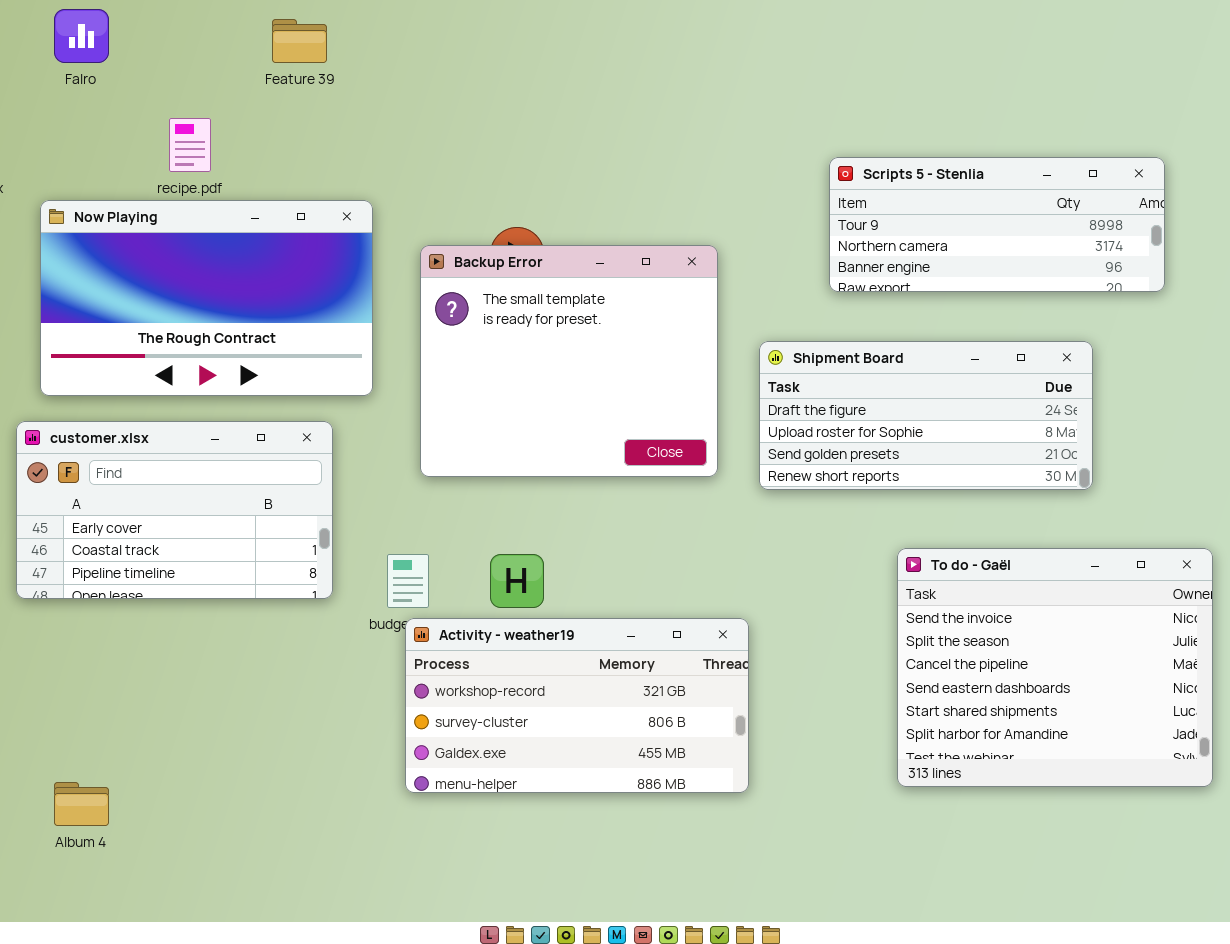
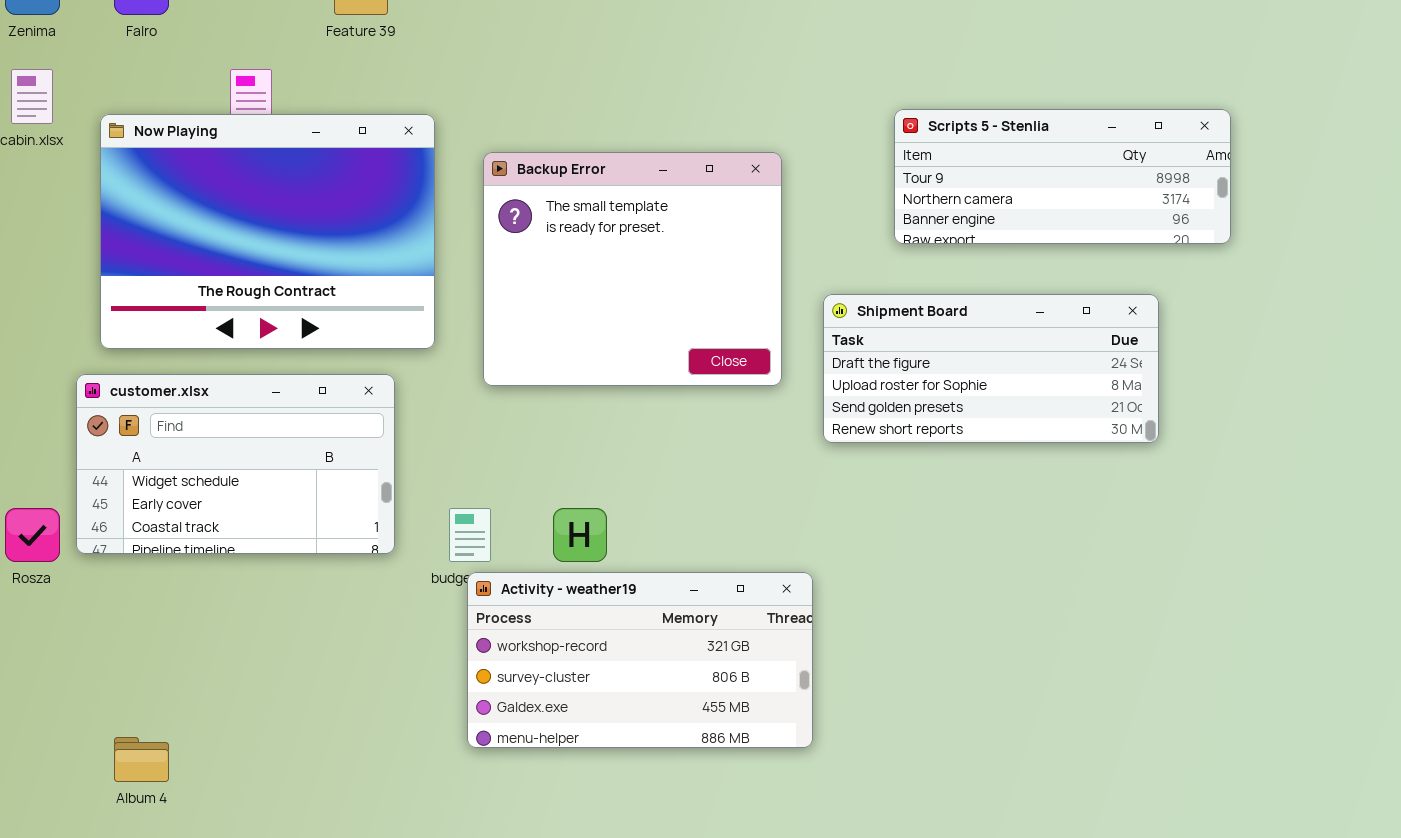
Now Playing: [40,200,373,396] -> [100,114,435,349], resized
Backup Error: [420,245,718,477] -> [483,152,782,386], moved
customer.xlsx: [16,421,333,599] -> [76,374,395,554], scrolled up 1 row
To do - Gaël: [897,548,1213,787] -> none, closed

